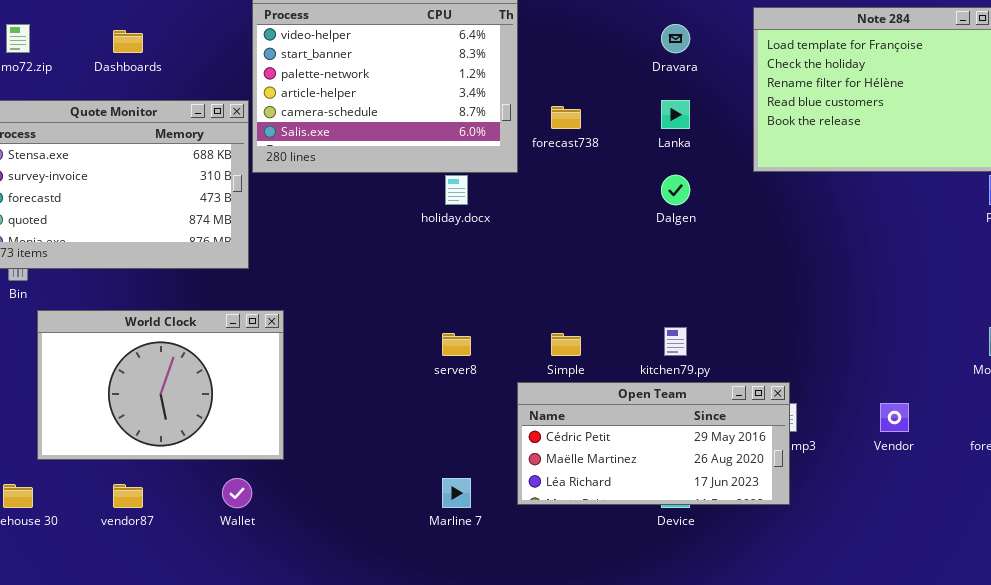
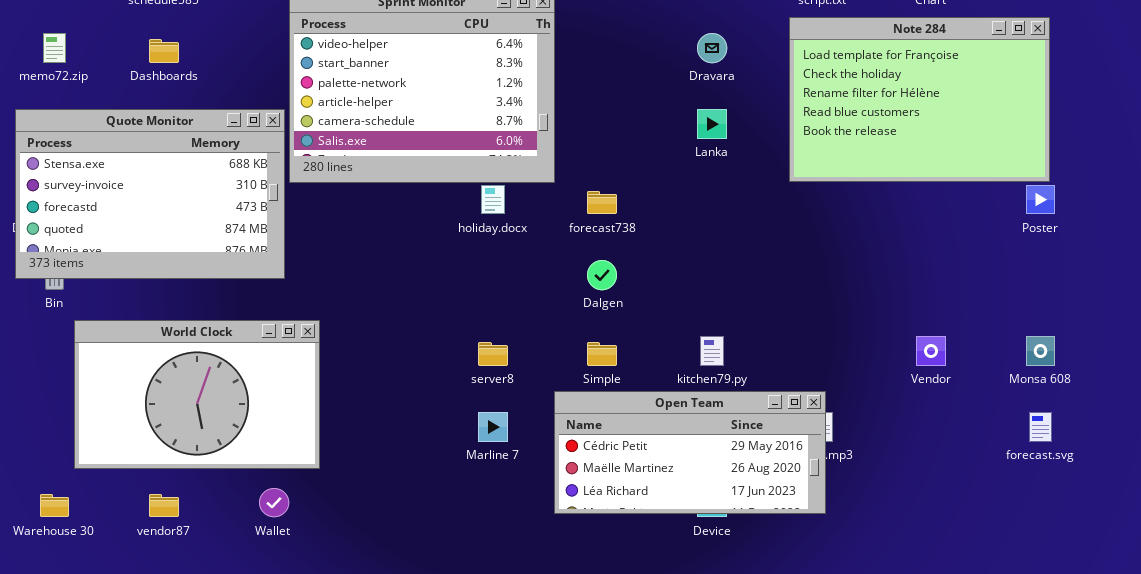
forecast738: [551,106,581,129] -> [587,191,617,214], moved
Dalgen: [661,175,690,205] -> [587,260,617,290], moved
Vendor: [880,403,909,432] -> [916,336,946,366], moved
Marline 7: [442,478,471,508] -> [478,412,508,442], moved

